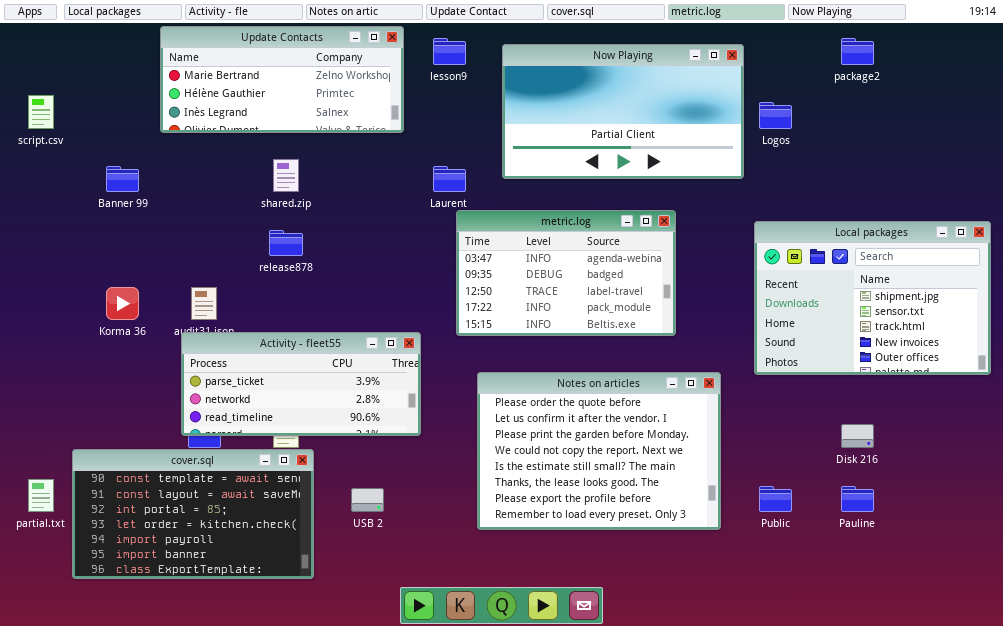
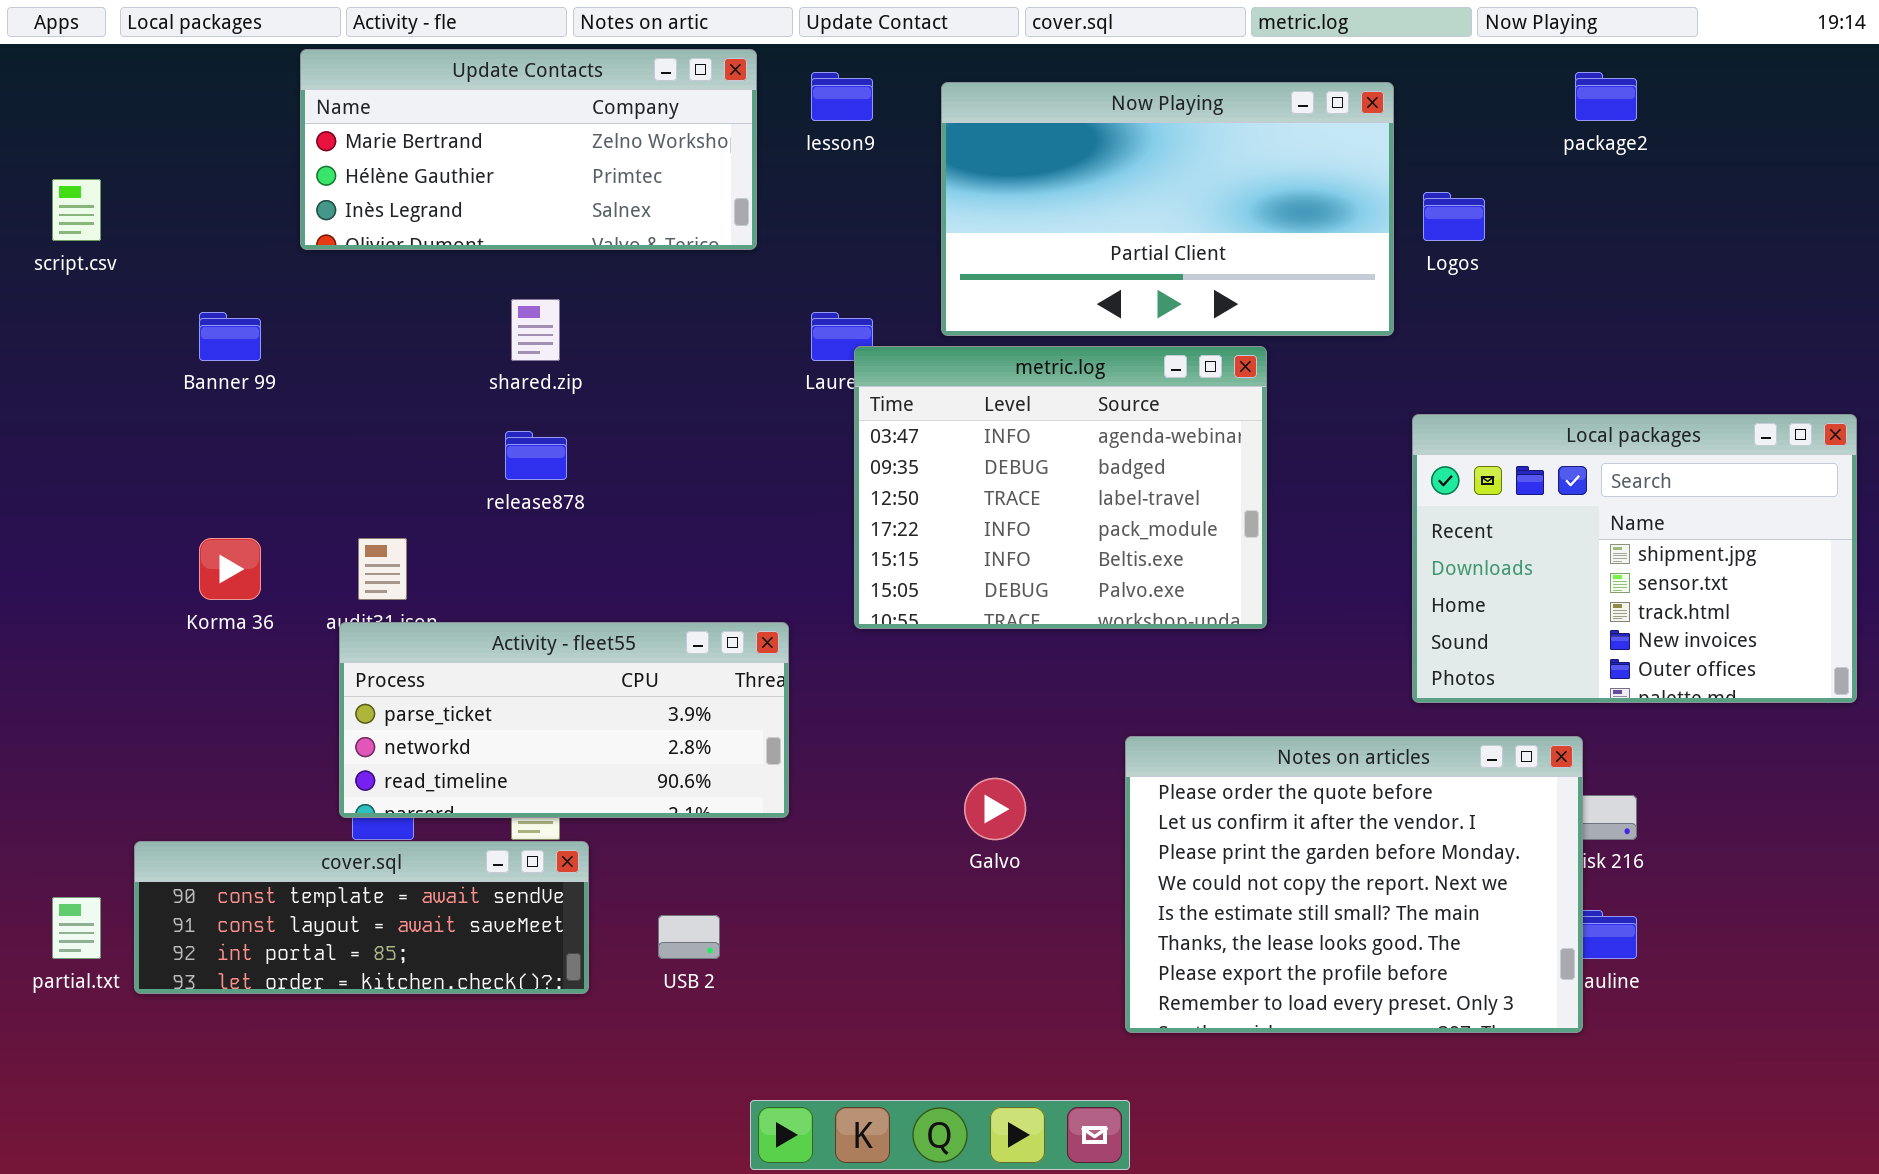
metric.log: [456,210,676,336] -> [854,346,1267,629], resized
Notes on articles: [477,372,721,530] -> [1125,736,1583,1033], moved
cover.sql: [72,449,314,579] -> [134,841,589,994], resized

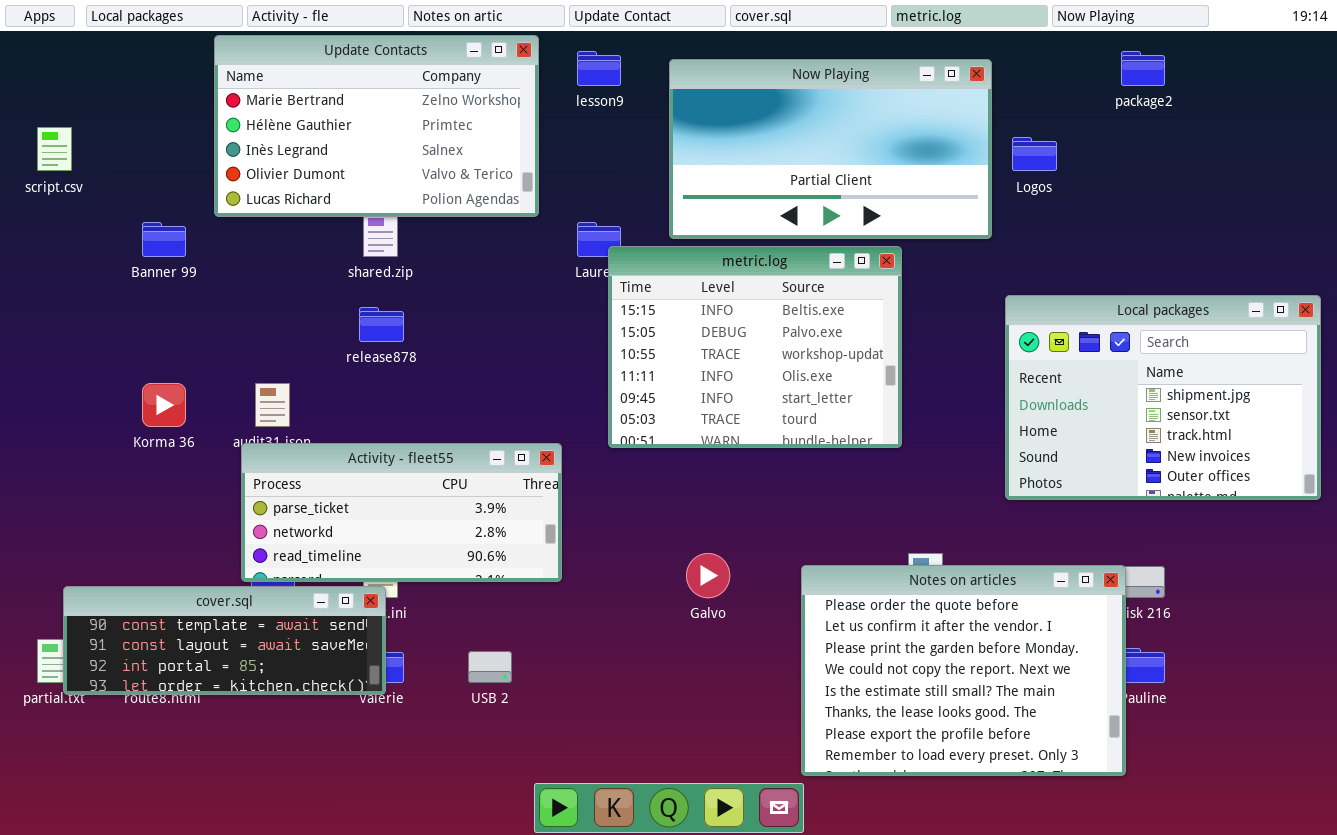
Update Contacts: [300,49,757,250] -> [214,35,539,217], resized
metric.log: [854,346,1267,629] -> [608,246,902,448], scrolled down 4 rows
Notes on articles: [1125,736,1583,1033] -> [801,565,1126,776], moved
cover.sql: [134,841,589,994] -> [63,586,386,695], moved

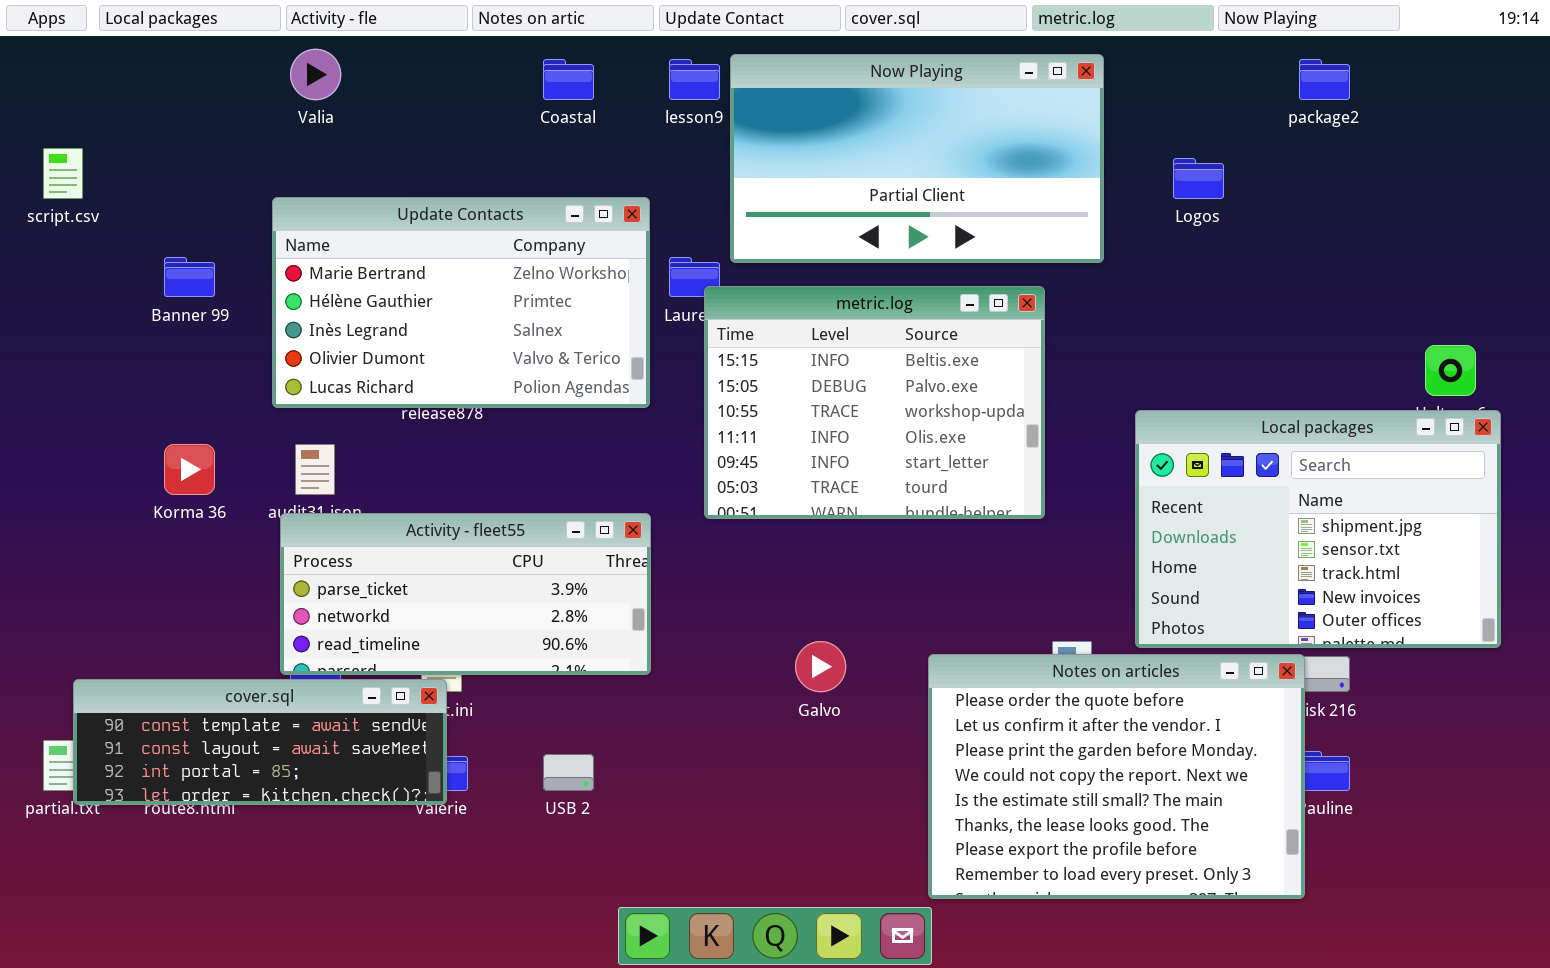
Update Contacts: [214,35,539,217] -> [272,197,650,408], moved
Now Playing: [669,59,992,239] -> [730,54,1104,263], moved
Local packages: [1005,295,1321,500] -> [1135,410,1501,648], moved

